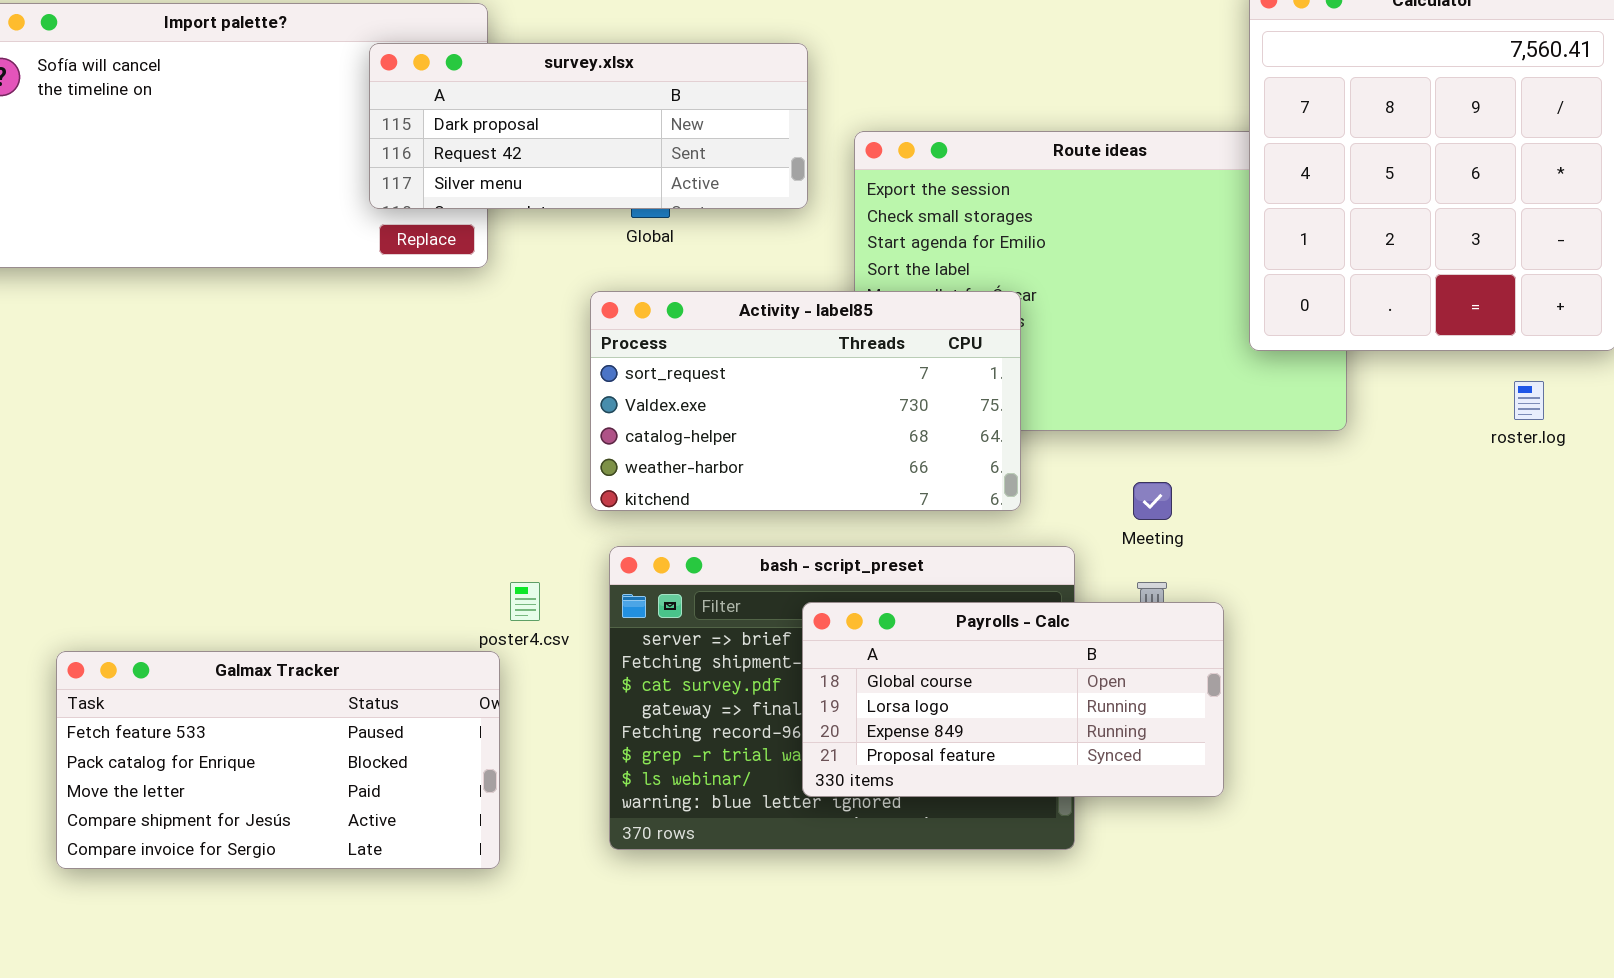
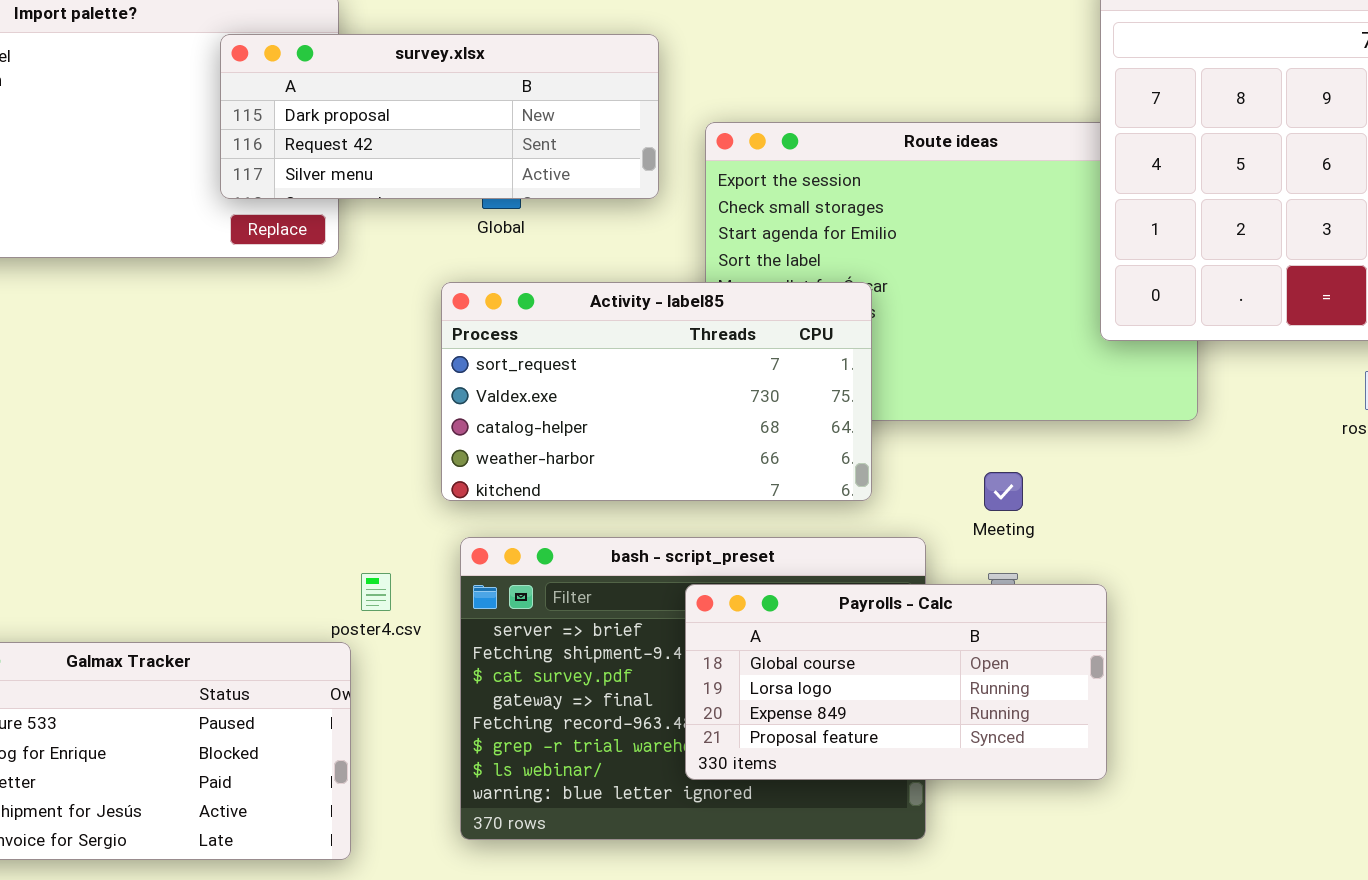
Payrolls - Calc: [802,602,1224,797] -> [685,584,1107,780], moved

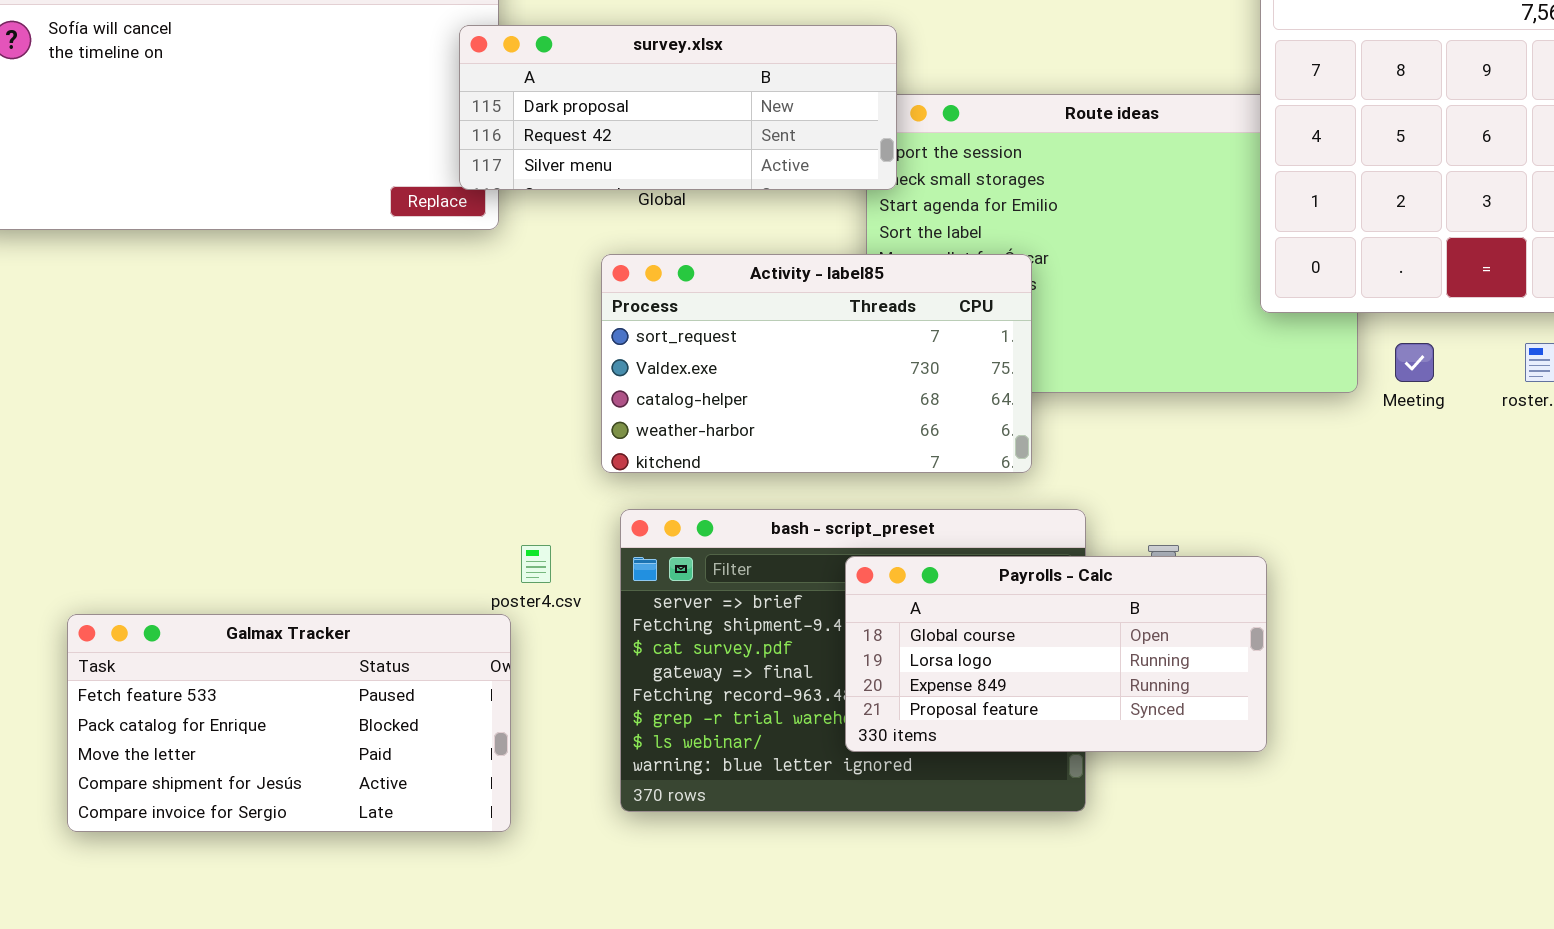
survey.xlsx: [220,34,659,199] -> [459,25,897,190], moved
Meeting: [984,472,1023,511] -> [1395,343,1434,382], moved

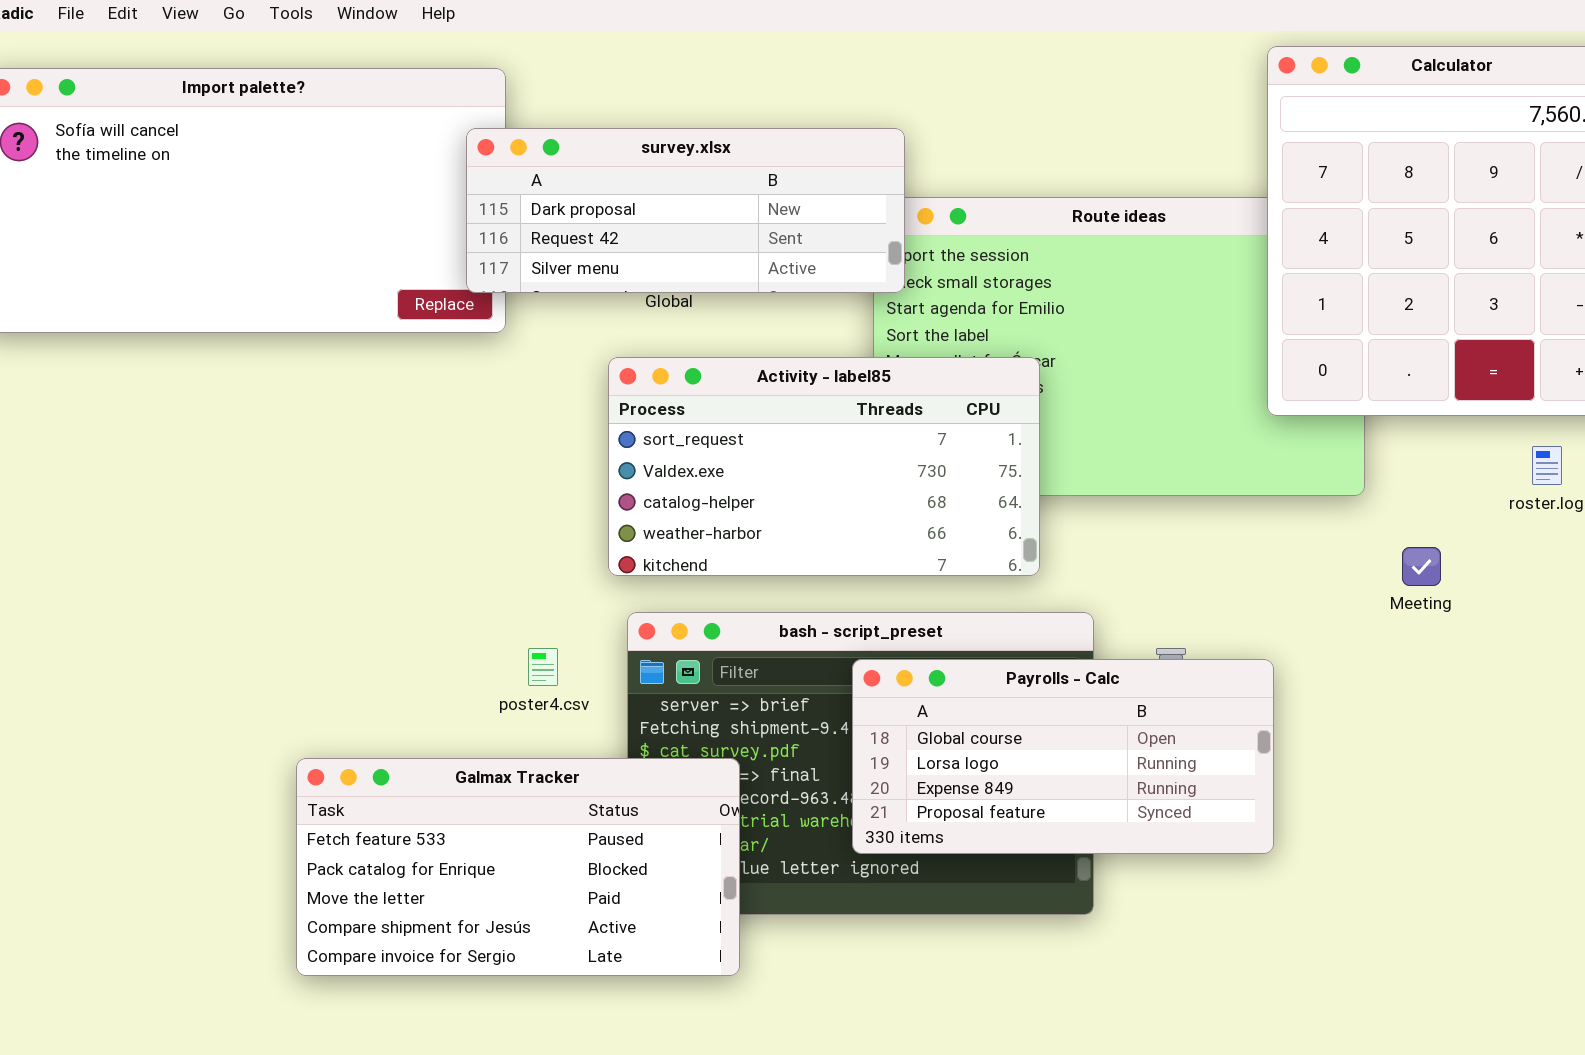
Meeting: [1395,343,1434,382] -> [1402,547,1441,586], moved
Galmax Tracker: [67,614,511,832] -> [296,758,740,976], moved

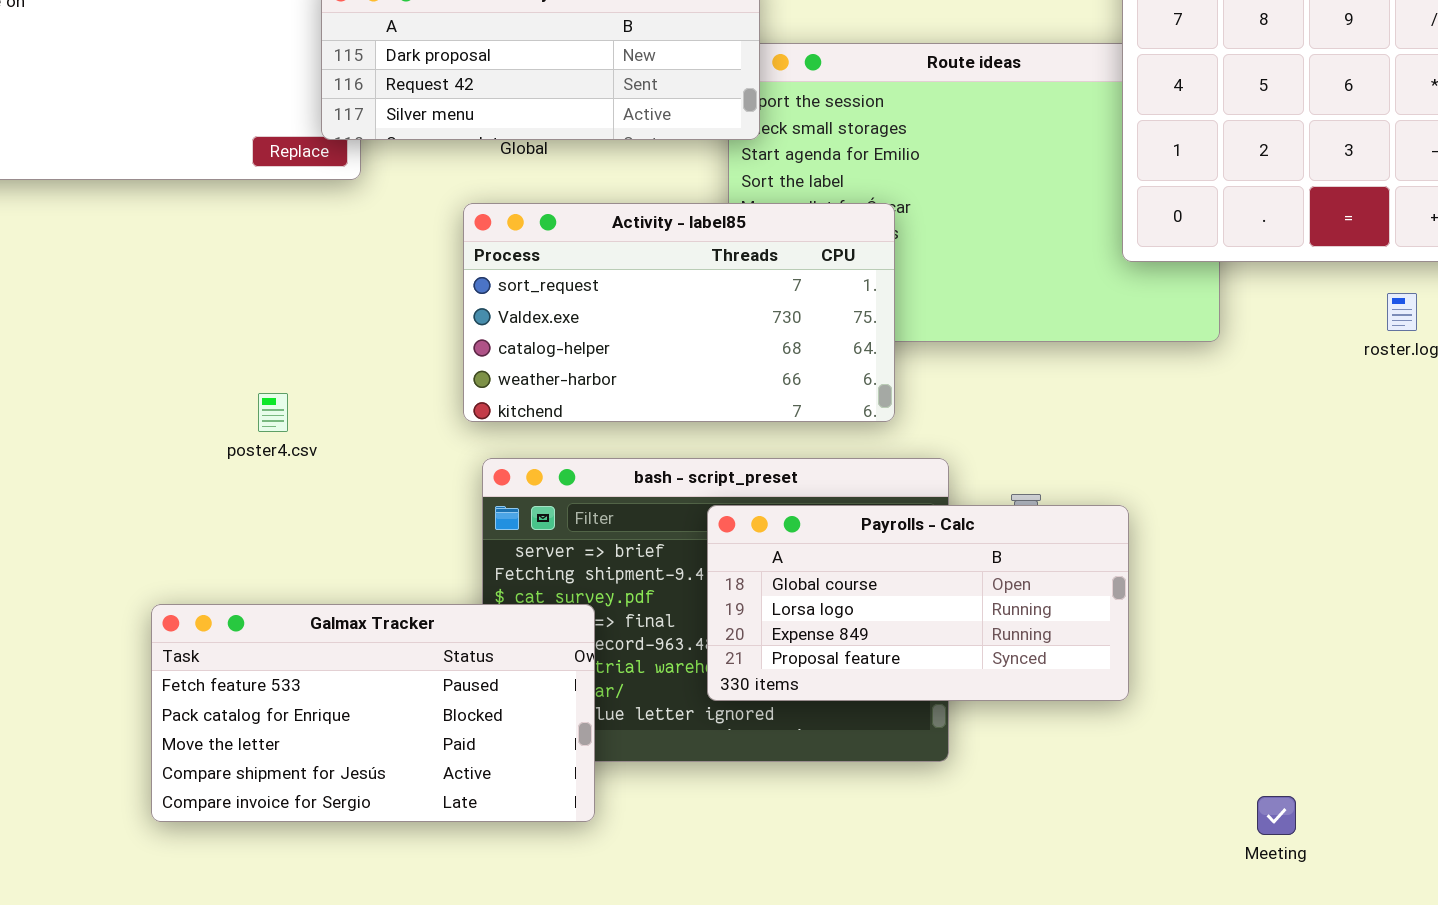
Meeting: [1402,547,1441,586] -> [1257,796,1296,835], moved
poster4.csv: [528,648,558,686] -> [258,393,288,432], moved

